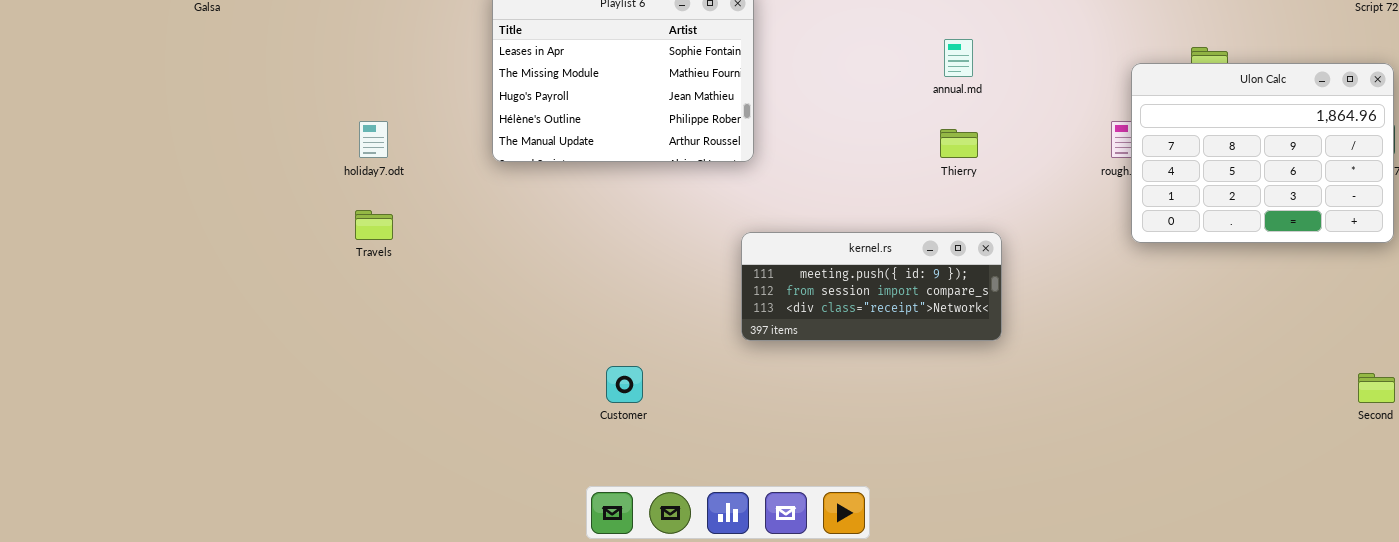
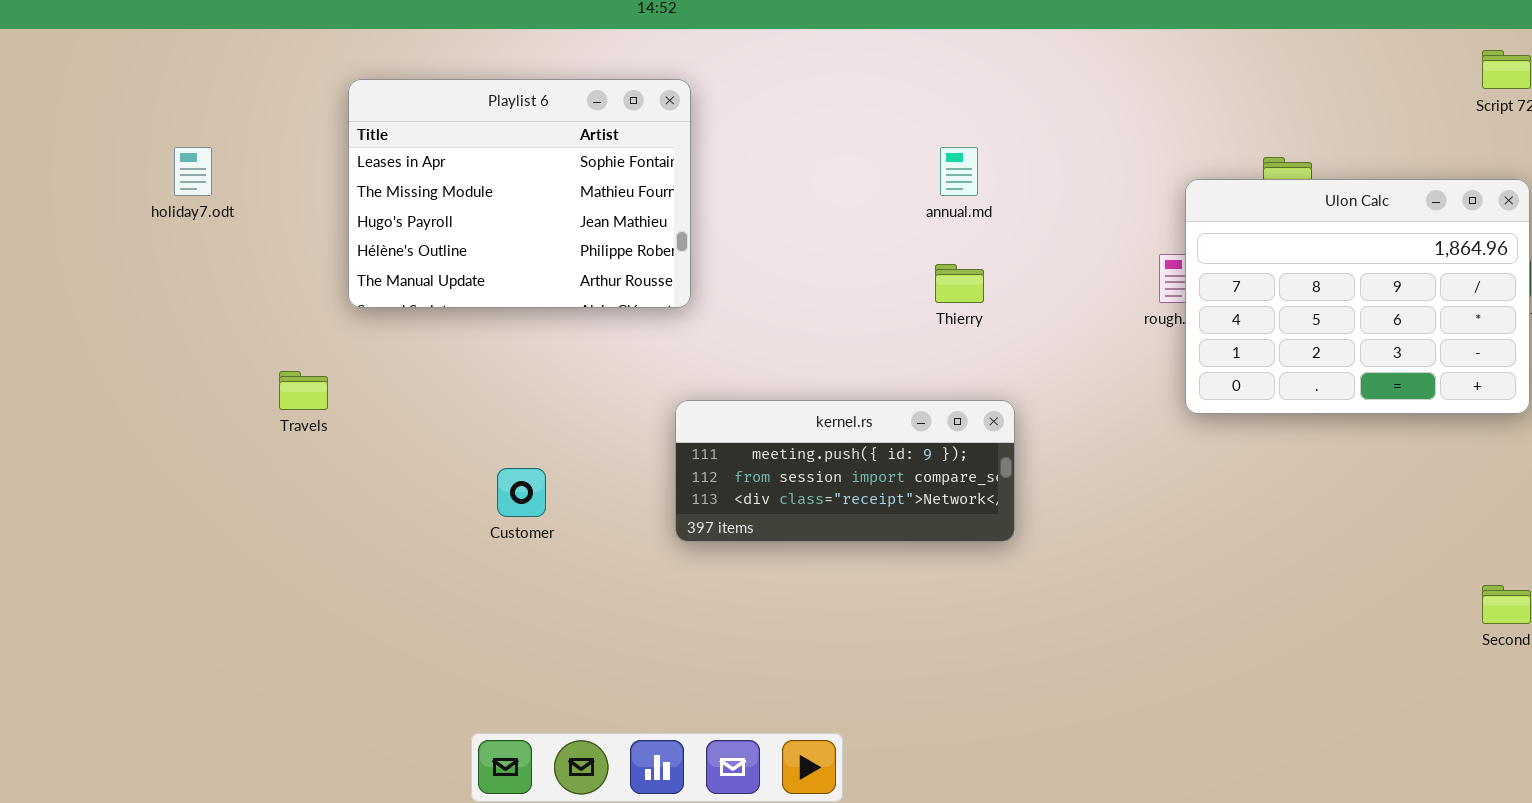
holiday7.odt: [359,121,388,158] -> [174,147,212,196], moved
Travels: [355,210,393,240] -> [279,371,328,410], moved
Customer: [606,366,643,403] -> [497,468,546,517], moved

